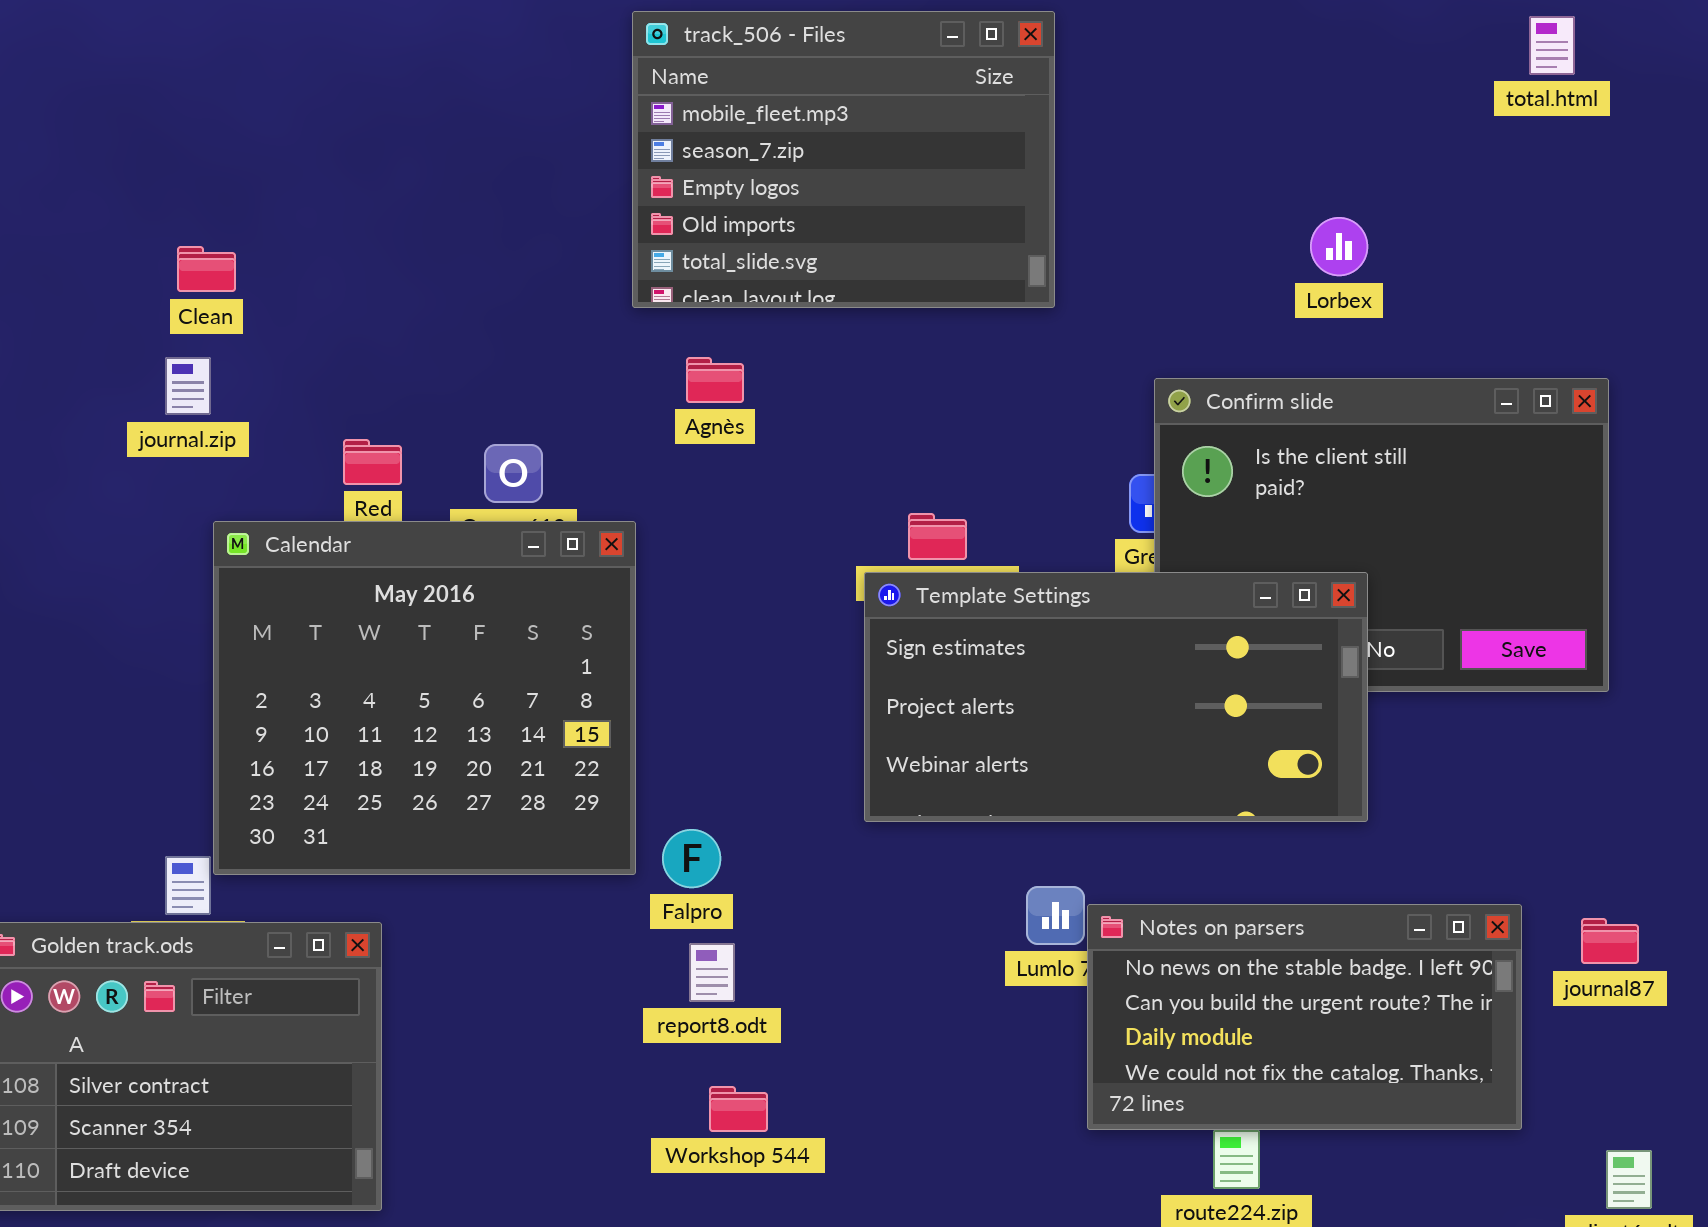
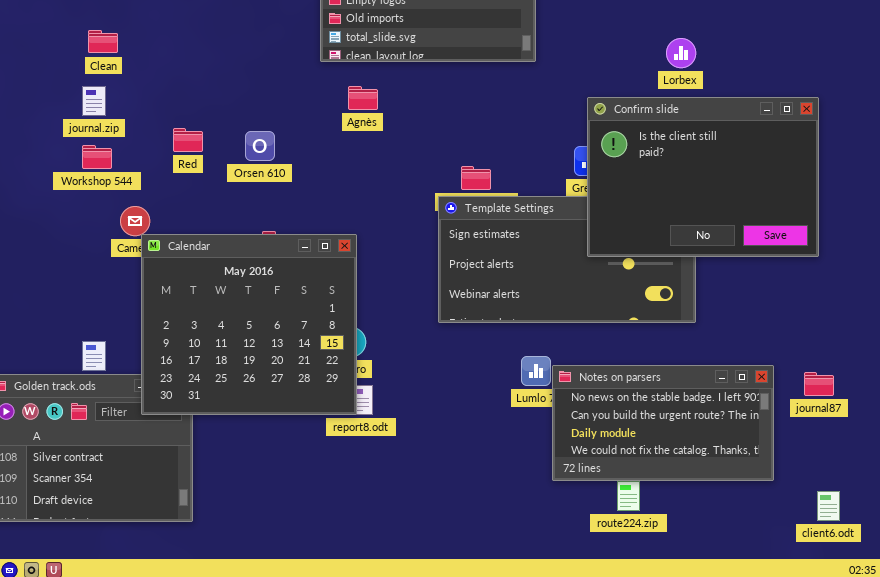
Lorbex: [1310,217,1368,276] -> [666,38,696,68], moved
Confirm slide: [1154,378,1609,692] -> [587,97,819,257], raised
Calendar: [213,521,636,875] -> [141,234,357,415], moved
Workshop 544: [709,1086,768,1132] -> [82,145,112,169], moved

